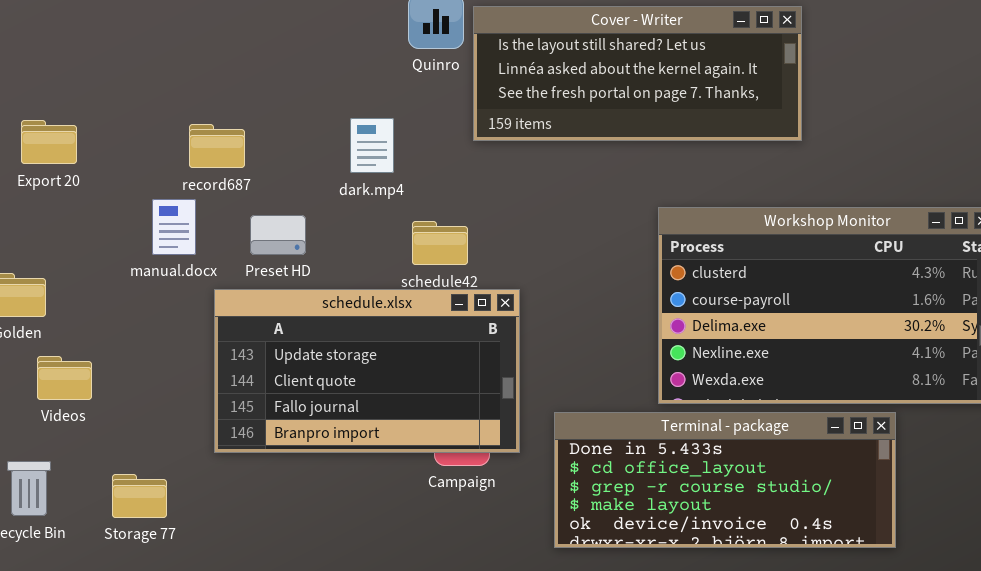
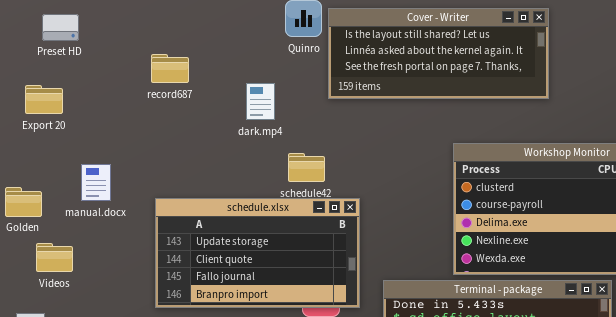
record687: [189,124,245,168] -> [151,54,189,83], moved
manual.docx: [152,199,196,255] -> [81,164,111,201], moved
Preset HD: [250,215,306,255] -> [42,14,79,41], moved

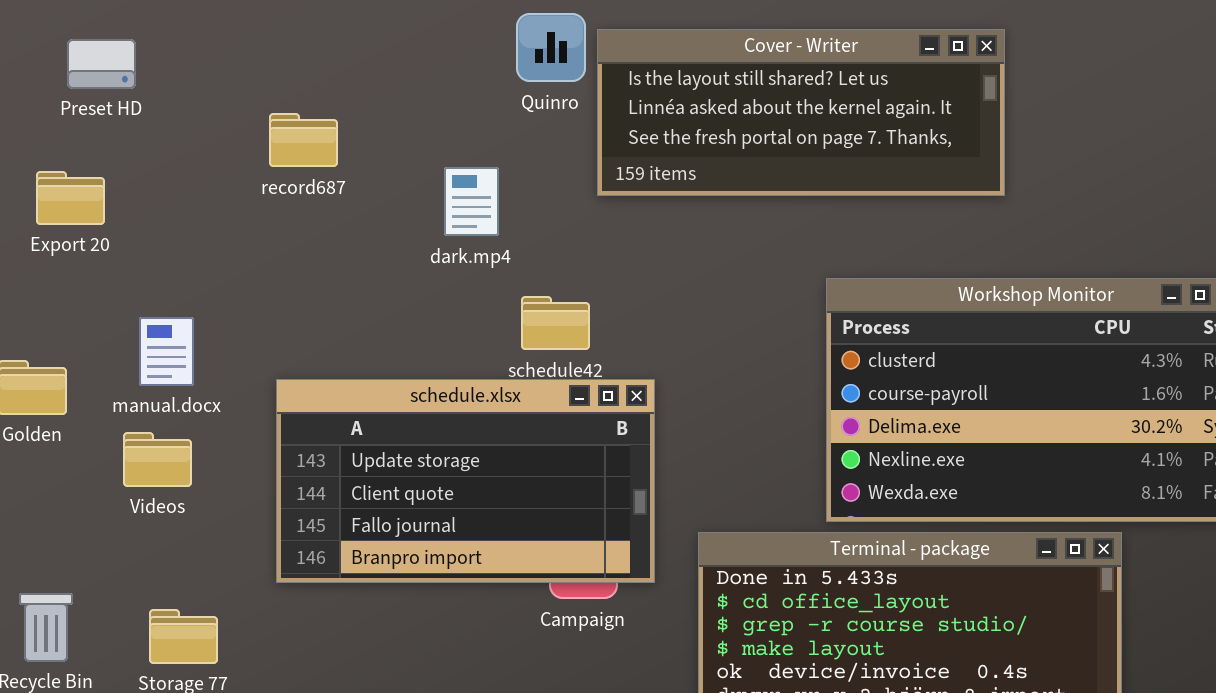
Videos: [36,243,73,272] -> [123,432,192,487], moved

